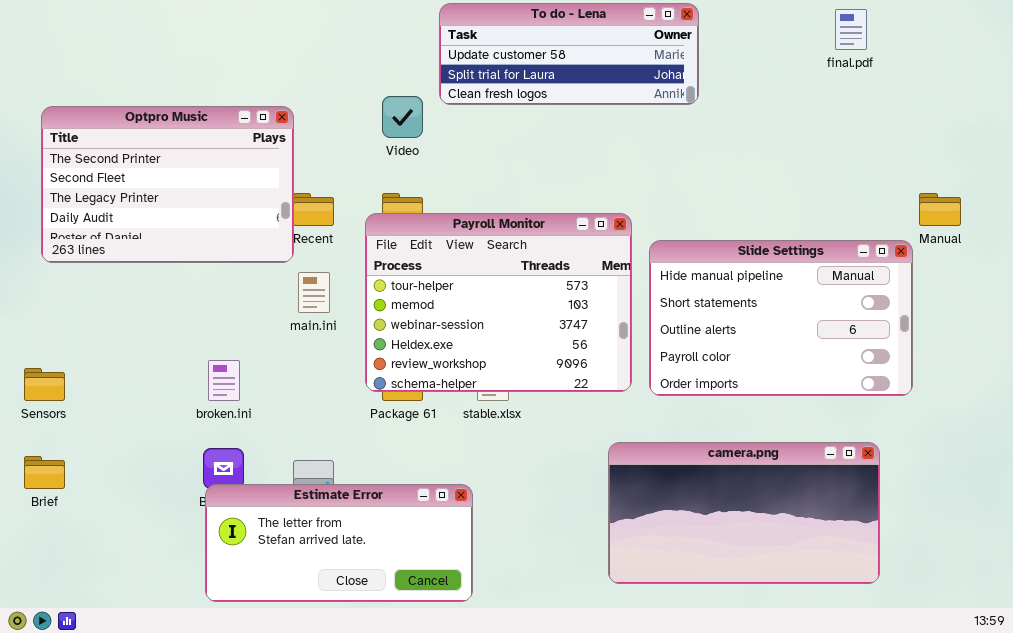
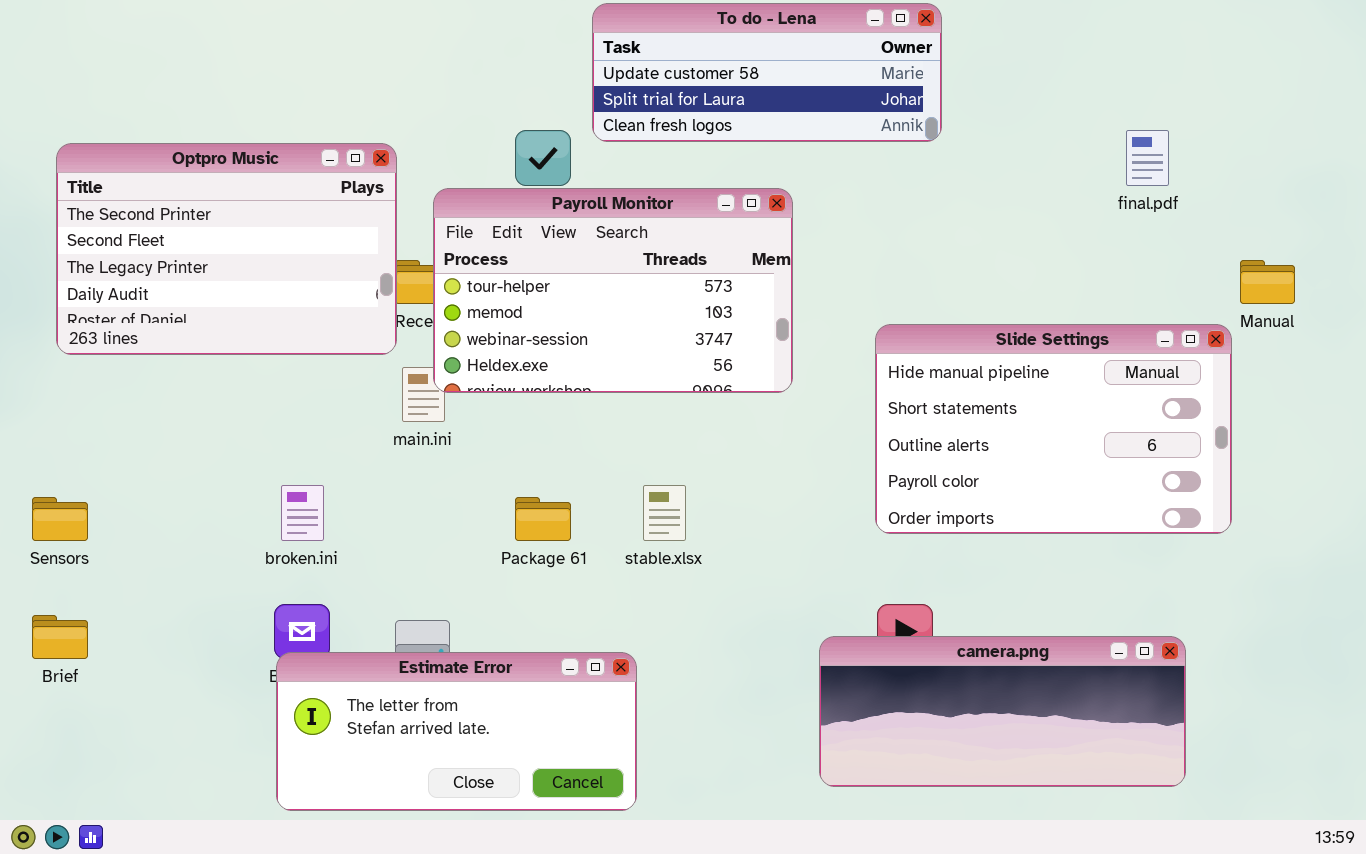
final.pdf: [835,9,867,50] -> [1126,130,1169,186], moved
Payroll Monitor: [365,213,632,392] -> [433,188,793,393], moved, resized
camera.png: [608,442,880,584] -> [819,636,1186,787], resized

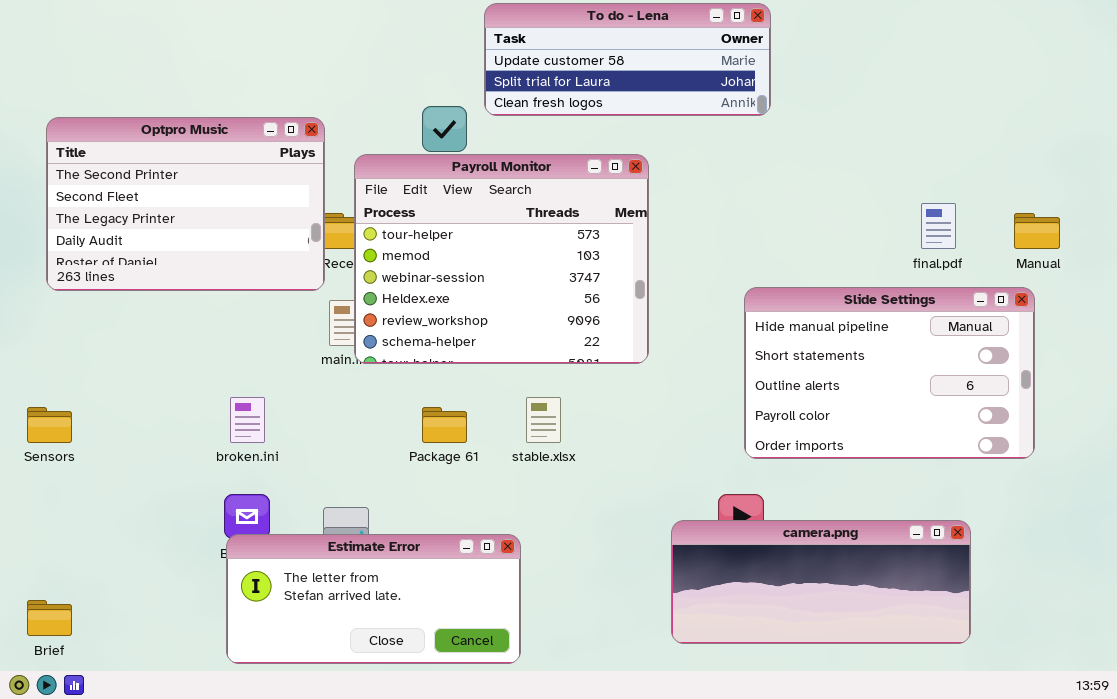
final.pdf: [1126,130,1169,186] -> [921,203,956,249], moved
Payroll Monitor: [433,188,793,393] -> [354,154,649,364], resized
Slide Settings: [875,324,1232,534] -> [744,287,1035,459], moved
Brief: [32,615,88,659] -> [27,600,72,636], moved

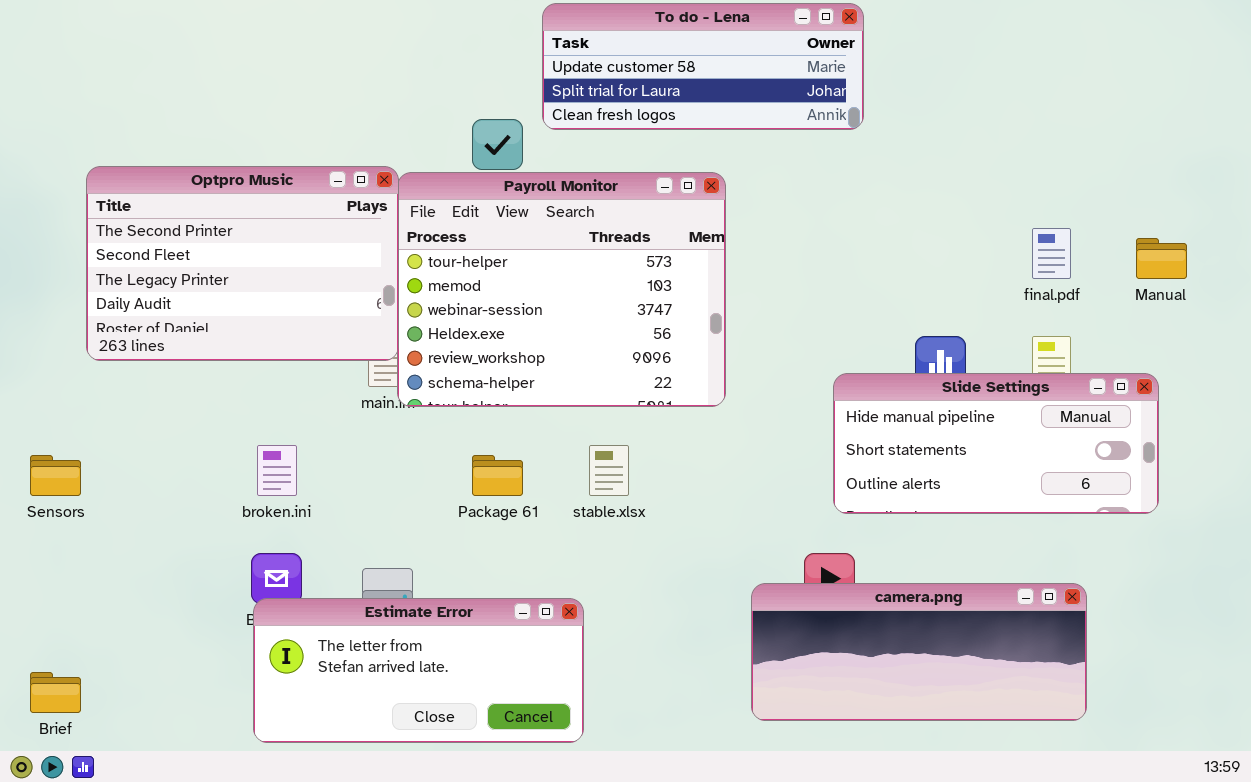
Optpro Music: [46,117,325,291] -> [86,166,399,361], moved
Slide Settings: [744,287,1035,459] -> [833,373,1159,514], resized

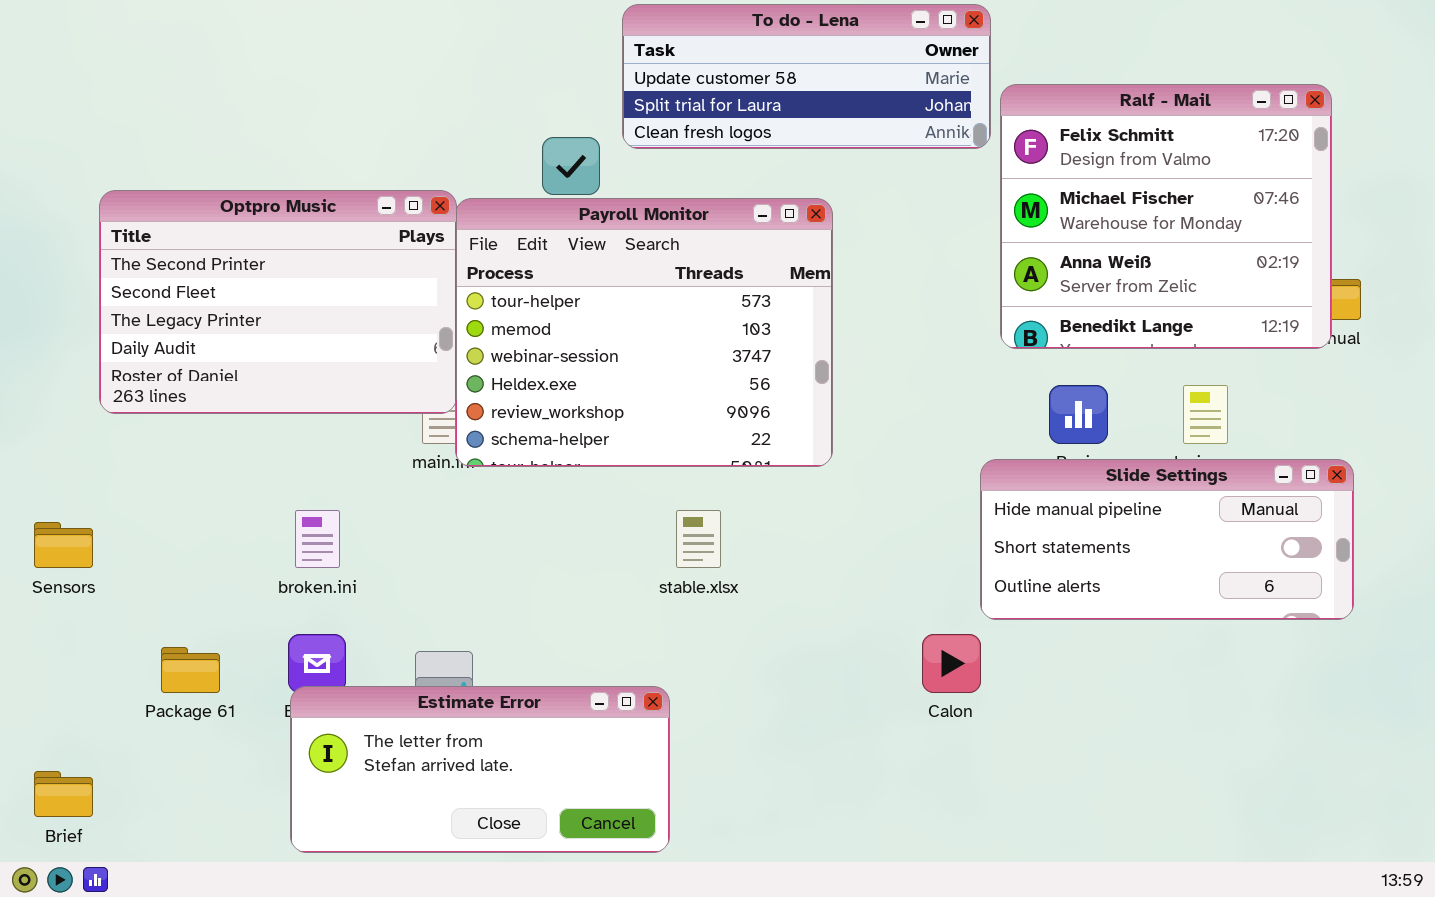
Ralf - Mail: none -> [1000,84,1332,349], opened
Slide Settings: [833,373,1159,514] -> [980,459,1354,620], moved
Package 61: [472,455,523,496] -> [161,647,220,693], moved
camera.png: [751,583,1087,721] -> none, closed

